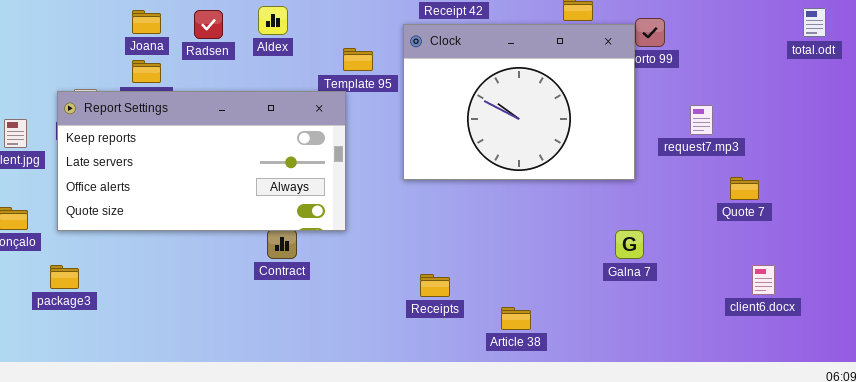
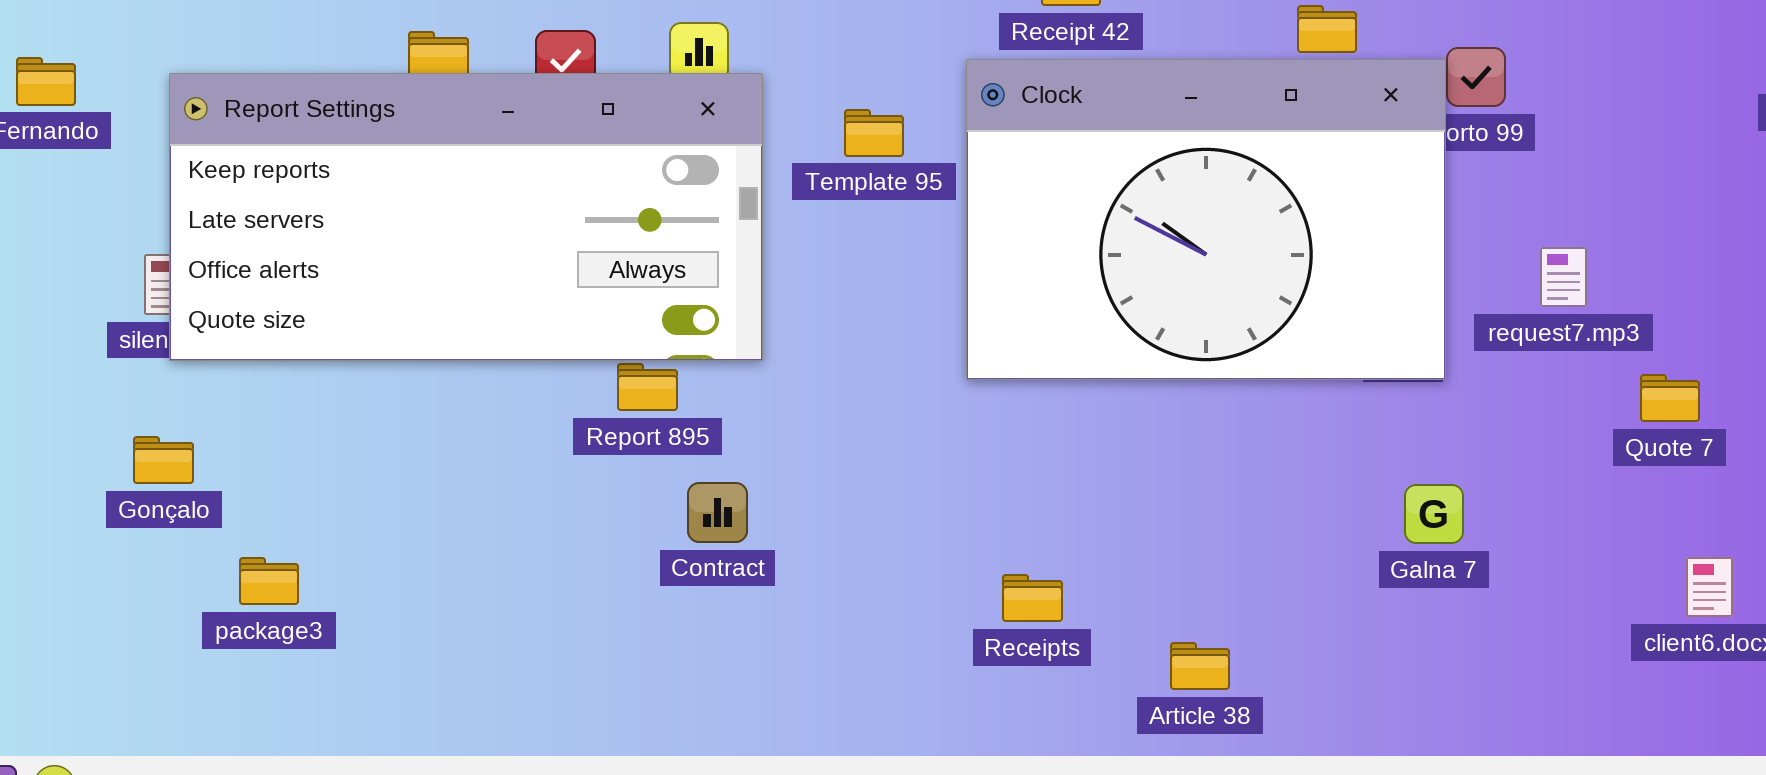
Report Settings: [57,91,346,231] -> [169,73,763,361], moved
request7.mp3: [690,105,713,135] -> [1540,247,1587,307], moved

